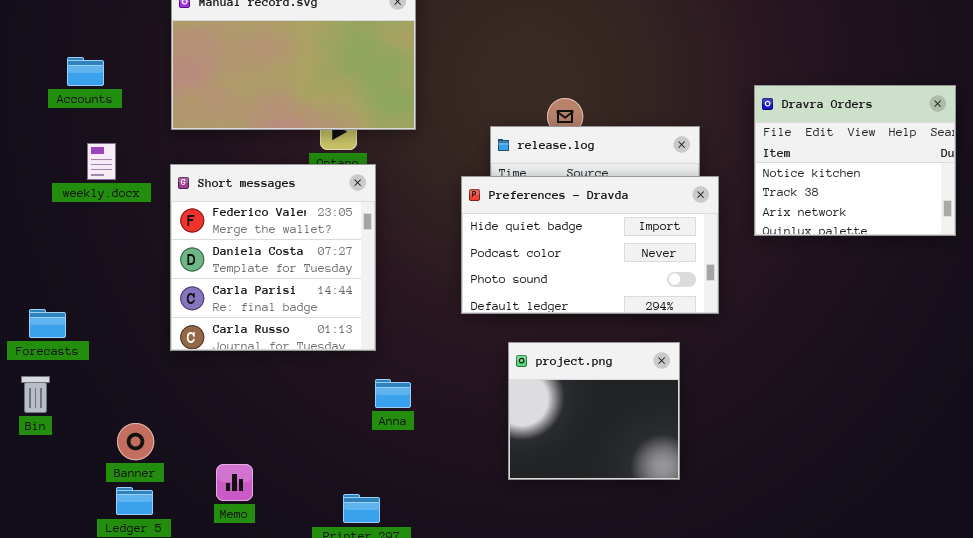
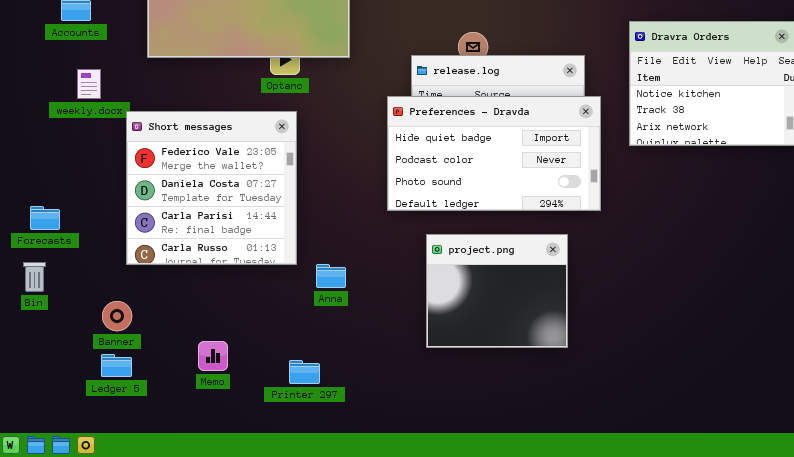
Short messages: [170,164,376,351] -> [126,111,297,265], moved
Memo: [216,464,253,501] -> [198,341,228,371], moved

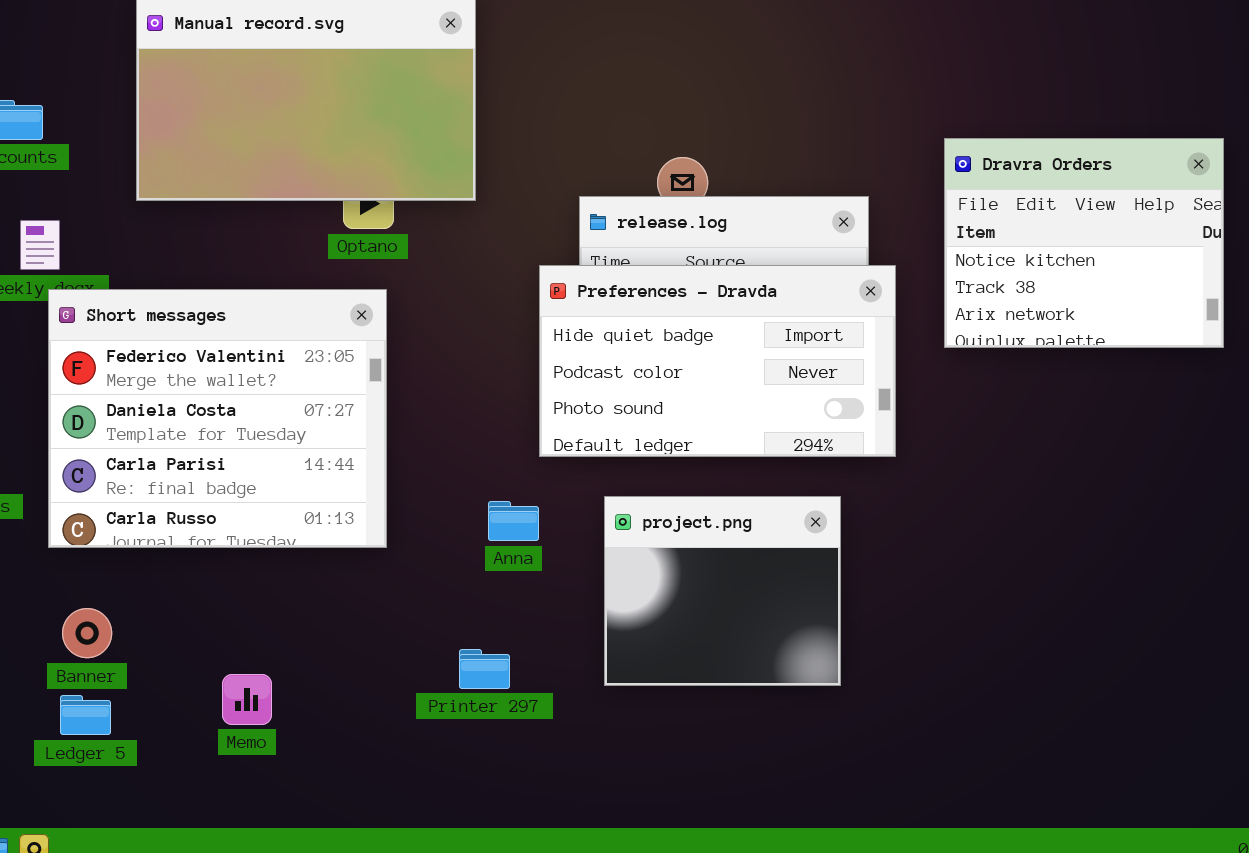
Short messages: [126,111,297,265] -> [48,289,387,548], resized
Anna: [316,264,346,288] -> [488,501,539,541], moved
Printer 297: [289,360,320,384] -> [459,649,510,689], moved

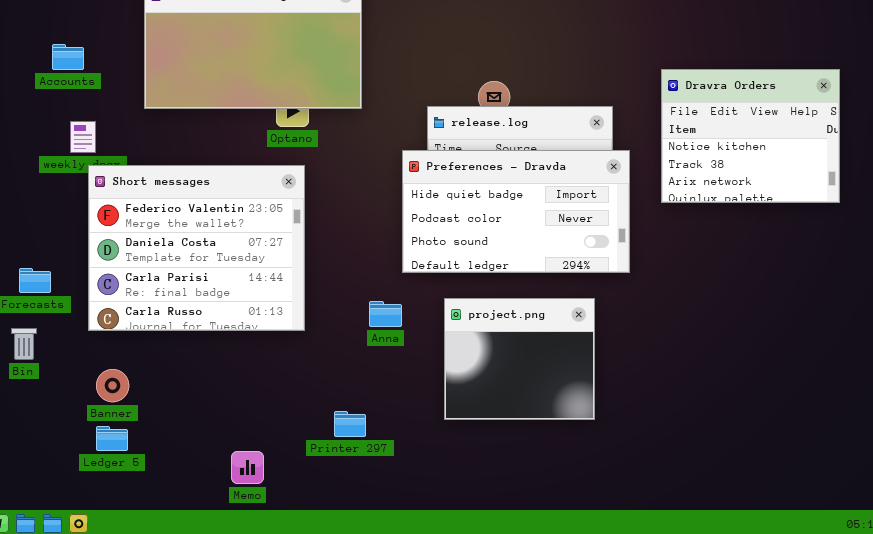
Printer 297: [459,649,510,689] -> [334,411,366,437], moved
Memo: [222,674,272,725] -> [231,451,264,484], moved

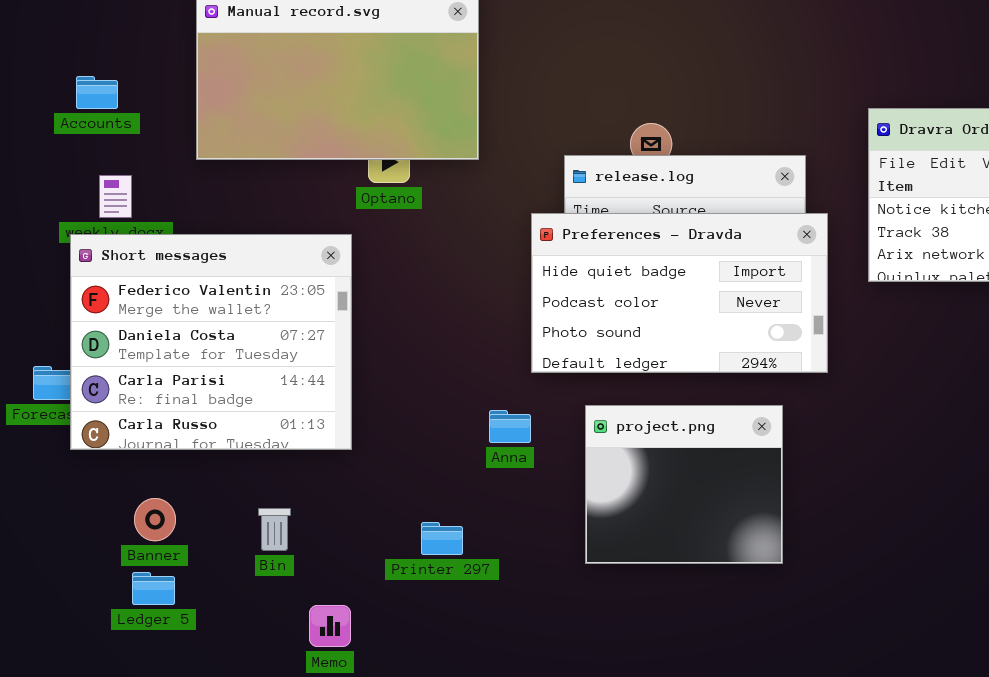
Short messages: [88,165,305,331] -> [70,234,352,450], moved
Bin: [11,328,37,360] -> [258,508,291,551], moved
Printer 297: [334,411,366,437] -> [421,522,463,555], moved

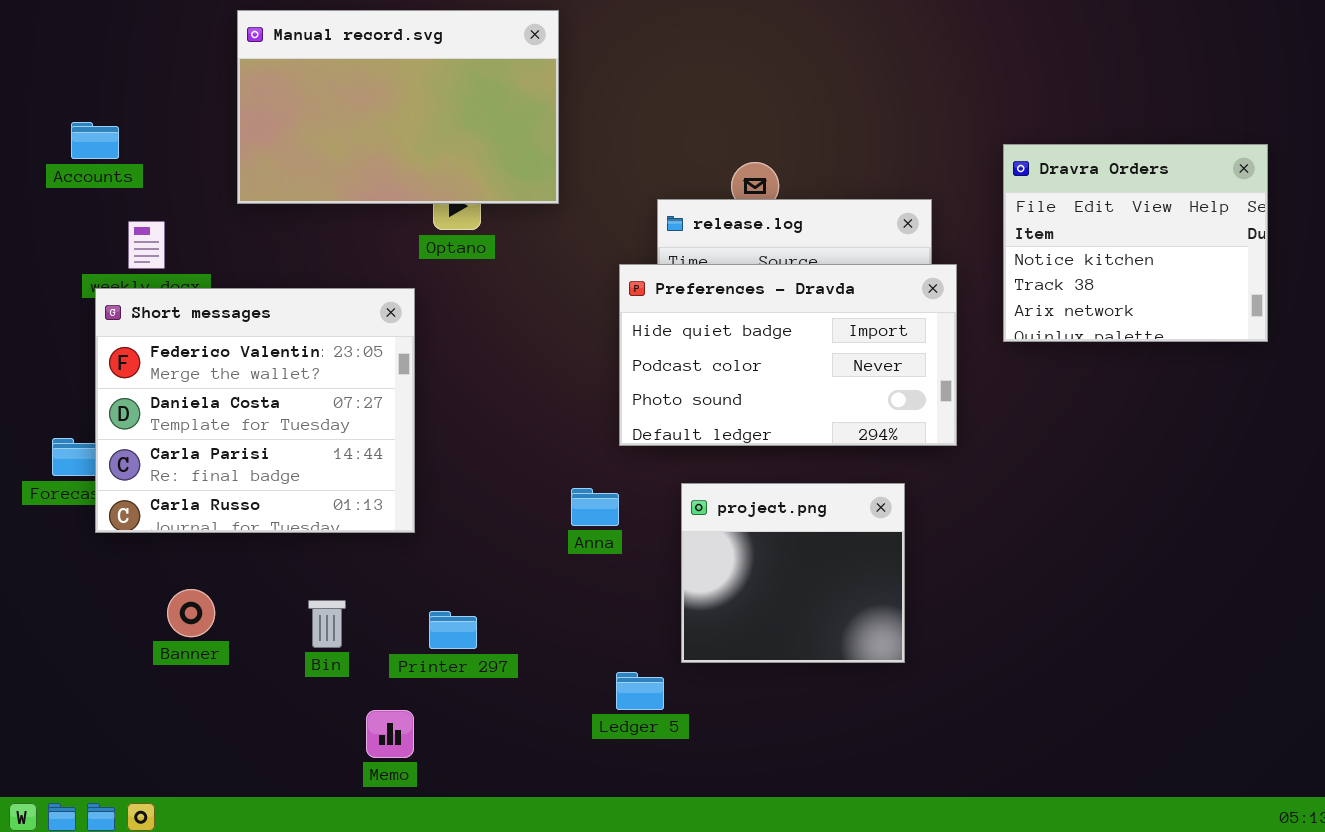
Accounts: [76,76,118,109] -> [71,122,119,159], moved
Printer 297: [421,522,463,555] -> [429,611,477,649], moved
Ledger 5: [132,572,175,605] -> [616,672,664,710], moved

